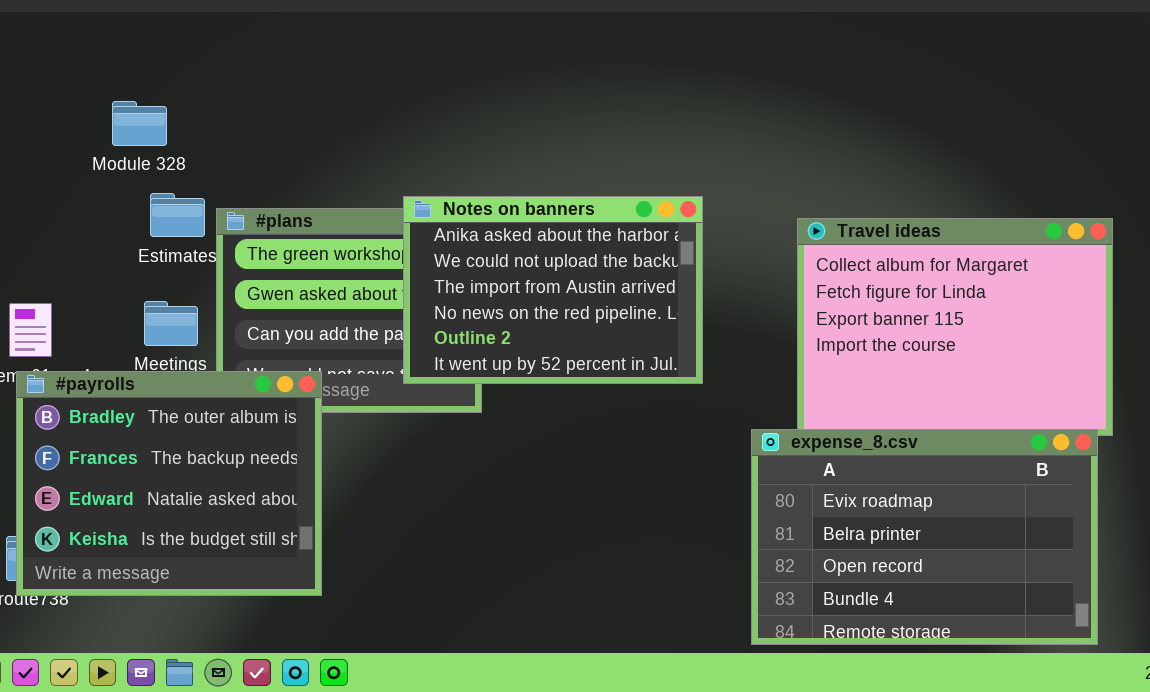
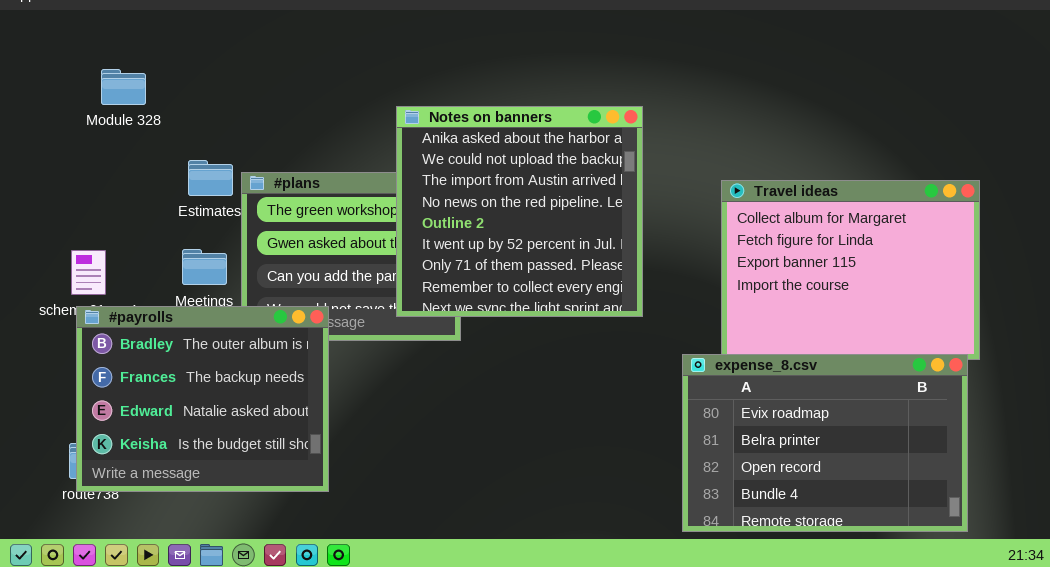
Module 328: [112,101,167,146] -> [101,69,146,105], moved
Notes on banners: [403,196,703,384] -> [396,106,643,317], resized

